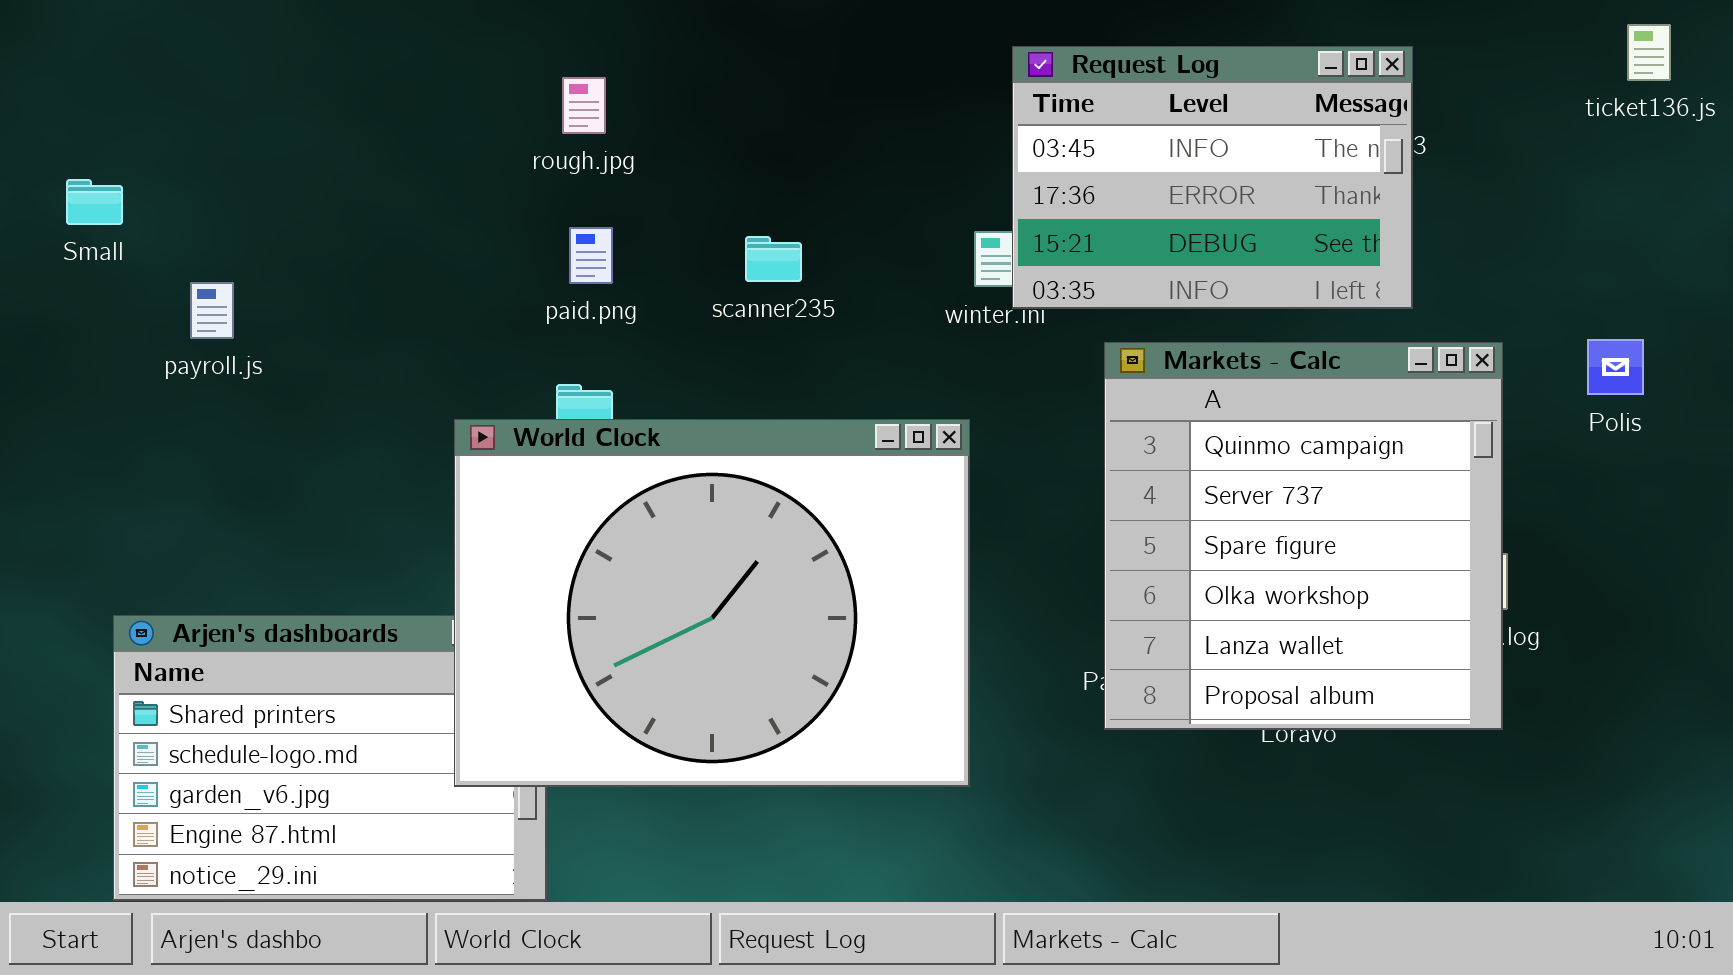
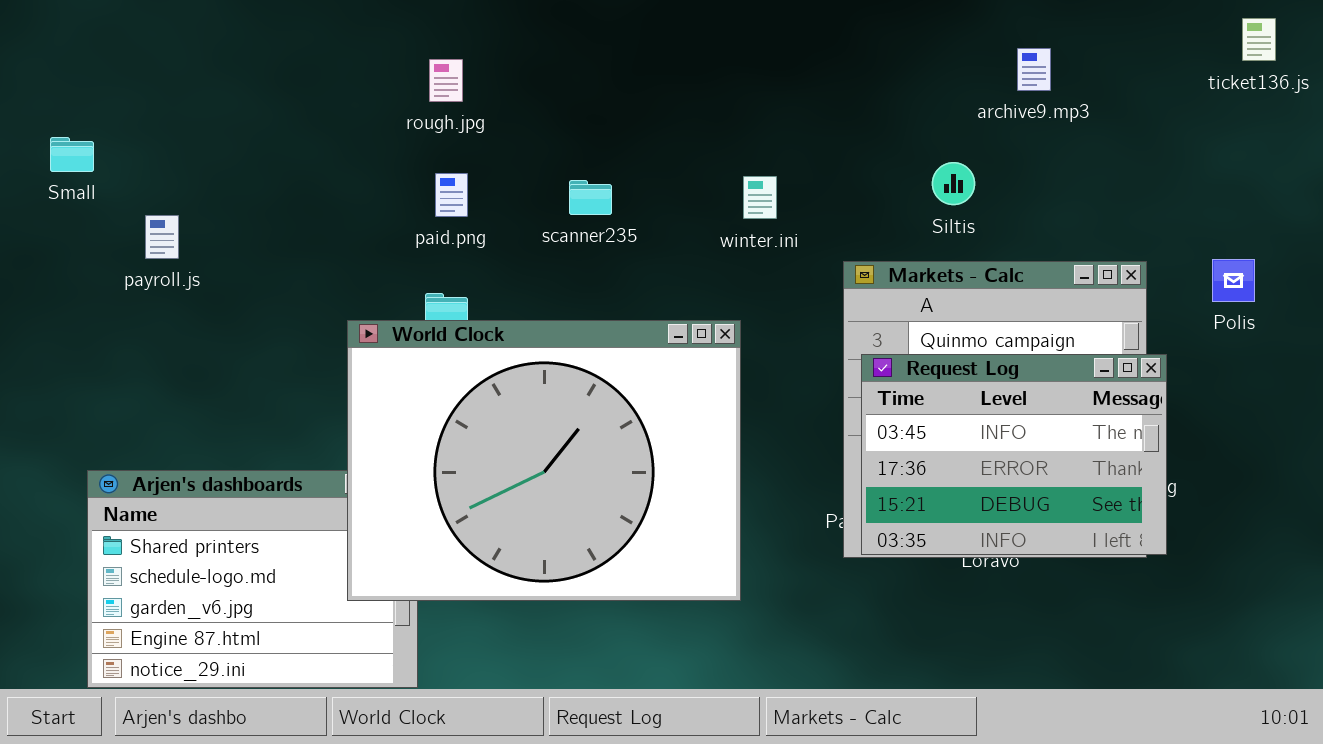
Request Log: [1012,46,1413,309] -> [861,354,1167,555], moved

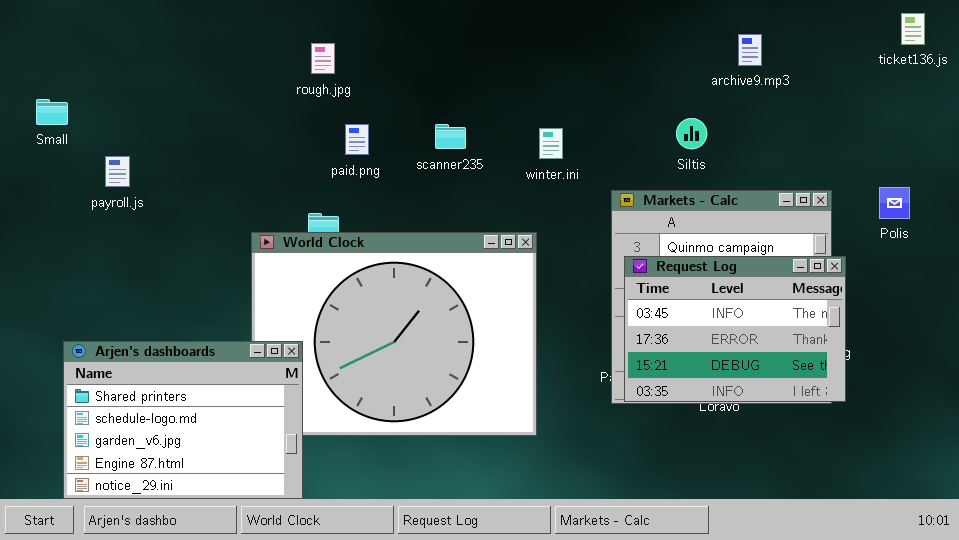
paid.png: [435,173,468,217] -> [345,124,369,155], moved
scanner235: [569,180,612,215] -> [435,124,466,149], moved
Arjen's dashboards: [87,470,418,688] -> [63,341,303,499], raised

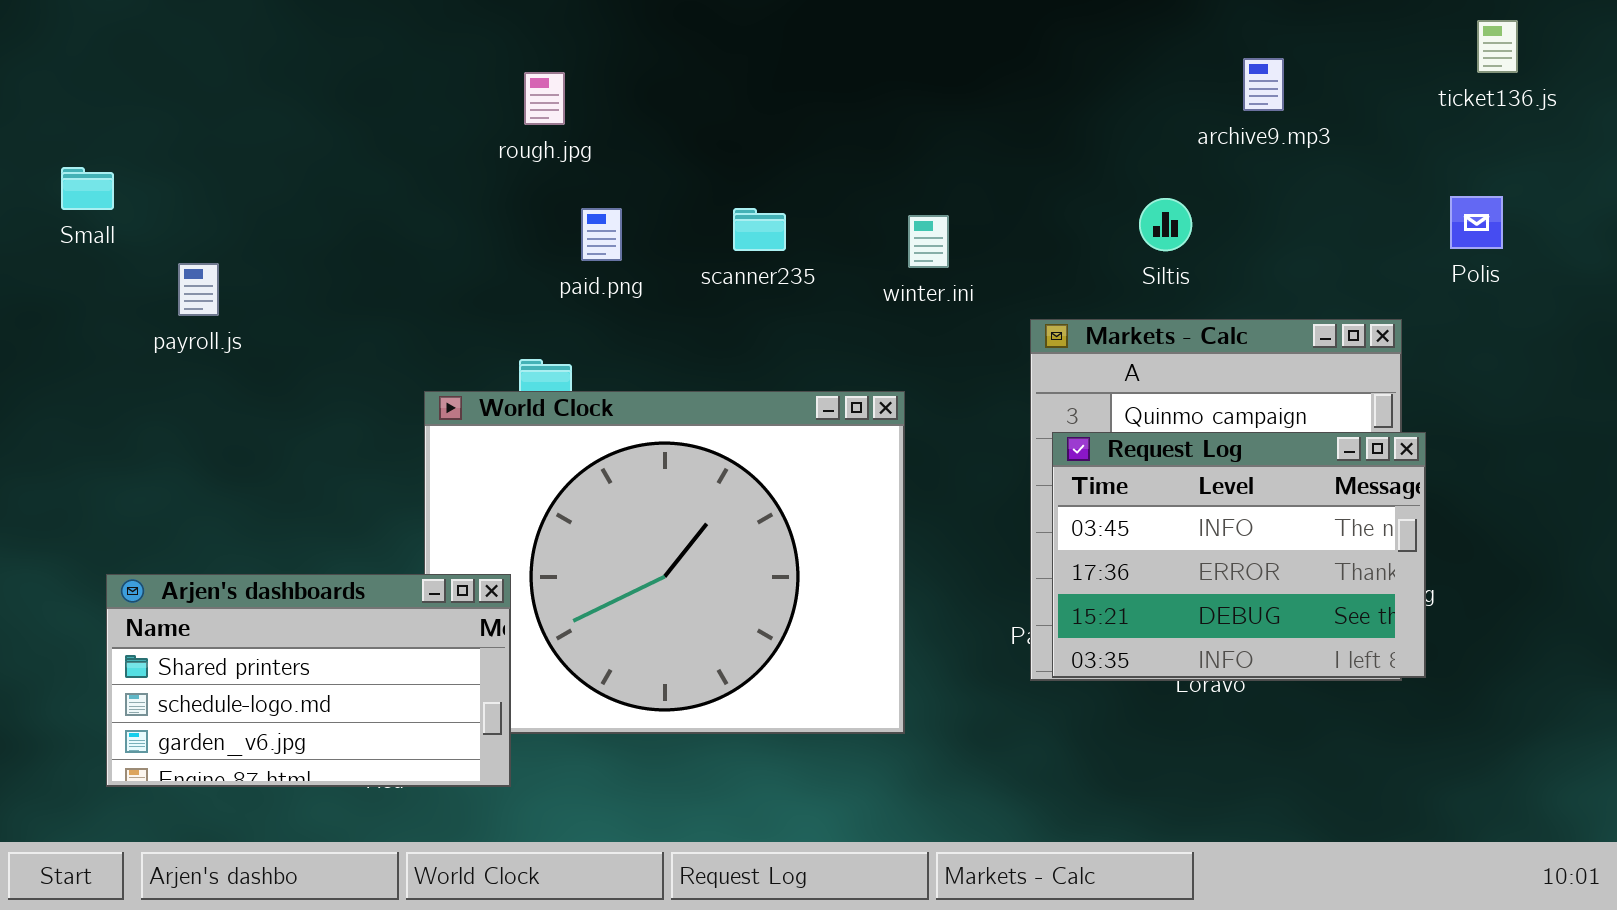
ticket136.js: [901,13,925,45] -> [1477,20,1518,73], moved
Polis: [879,187,910,219] -> [1450,196,1503,249], moved
Arjen's dashboards: [63,341,303,499] -> [106,574,511,787], resized

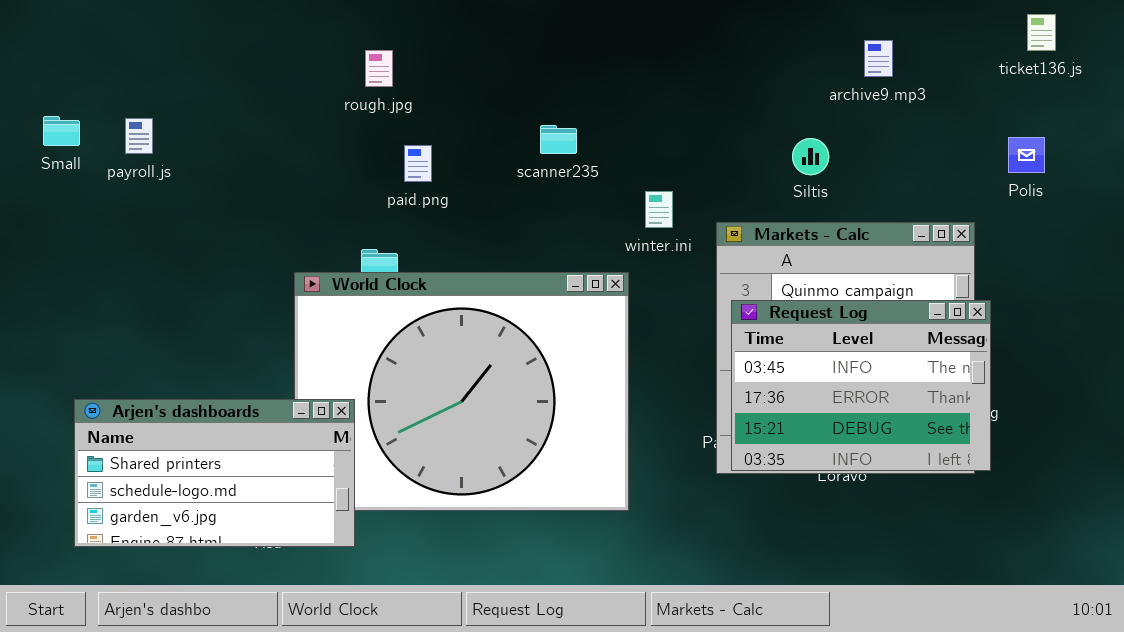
scanner235: [733,208,786,251] -> [540,125,577,154], moved
winter.ini: [908,215,949,268] -> [645,191,673,228], moved
payroll.js: [178,263,219,316] -> [125,118,153,154], moved

